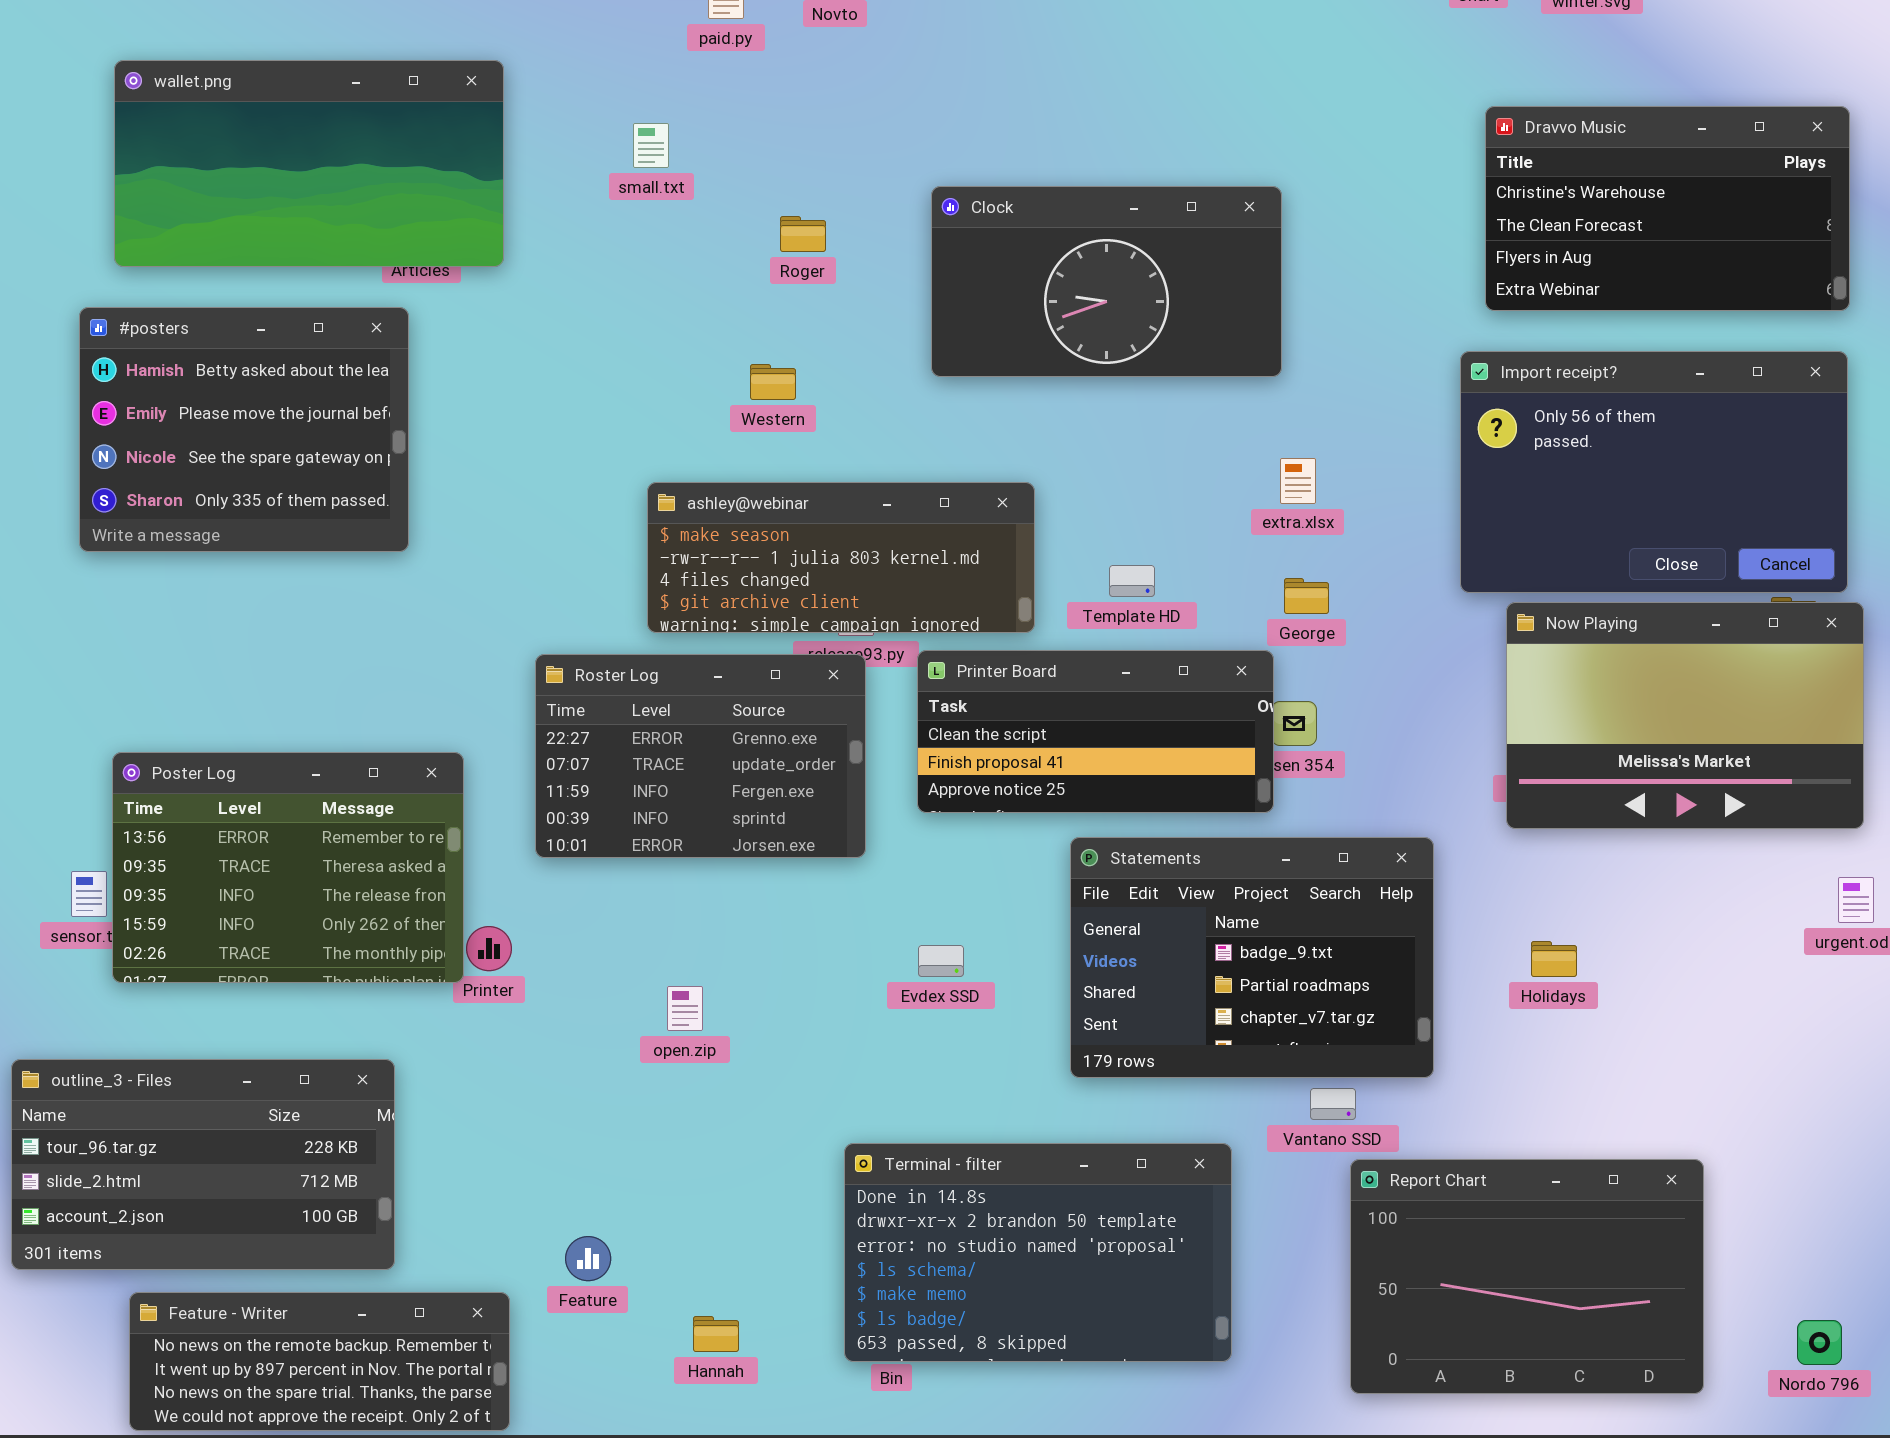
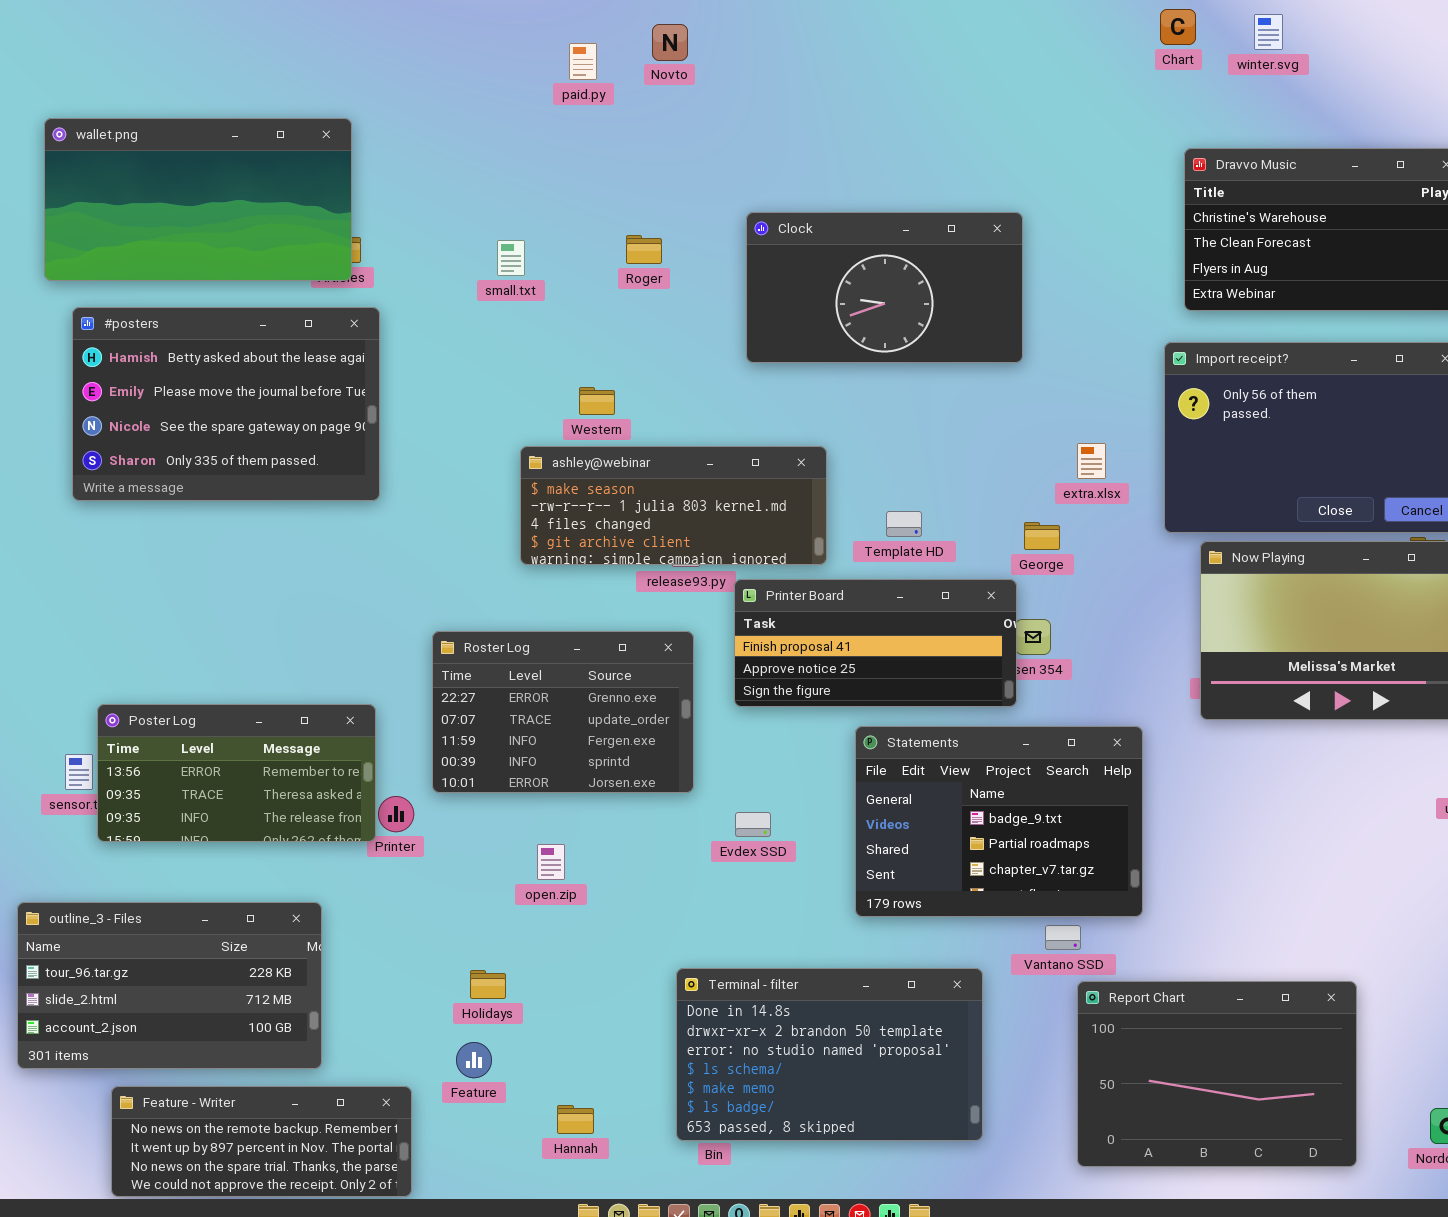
wallet.png: [114,60,504,267] -> [44,118,352,281], moved
small.txt: [633,123,669,168] -> [497,240,525,276], moved
#posters: [79,307,409,552] -> [72,307,380,501], resized
Western: [750,364,796,400] -> [579,387,615,415], moved
extra.xlsx: [1280,458,1316,504] -> [1077,443,1106,479], moved
Printer Board: [917,650,1274,813] -> [734,579,1017,707], scrolled down 1 row
Roster Log: [535,654,866,858] -> [432,631,694,793], moved
Poster Log: [112,752,464,983] -> [97,704,376,842], resized
Holidays: [1531,941,1577,977] -> [470,970,506,999], moved

